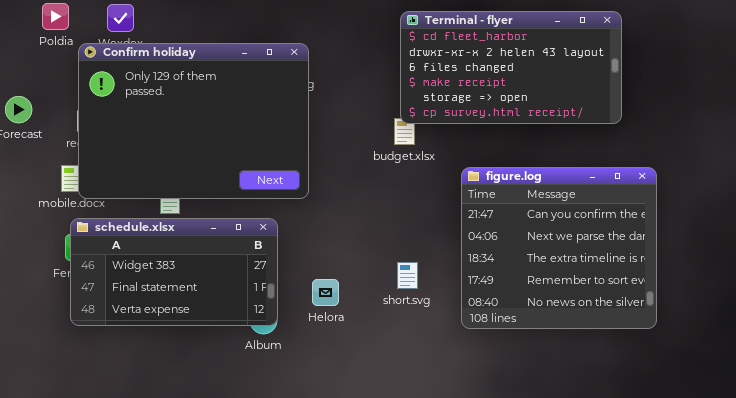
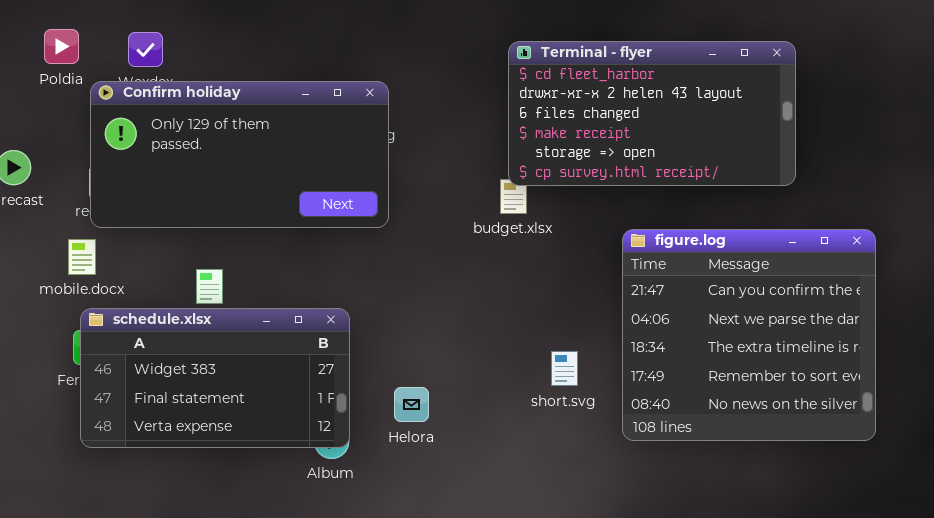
Confirm holiday: [78,43,309,199] -> [90,81,389,228], resized
figure.log: [461,167,657,329] -> [622,229,876,441], moved
short.svg: [397,262,418,289] -> [551,351,578,386], moved

